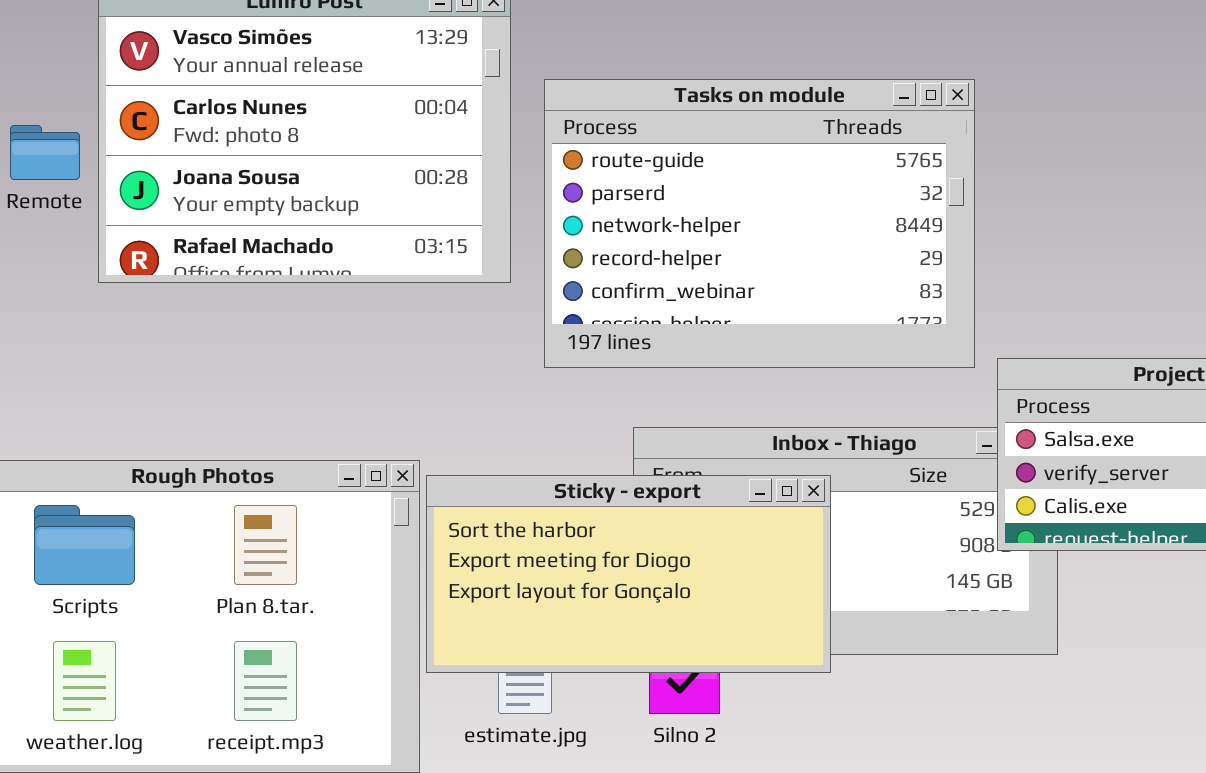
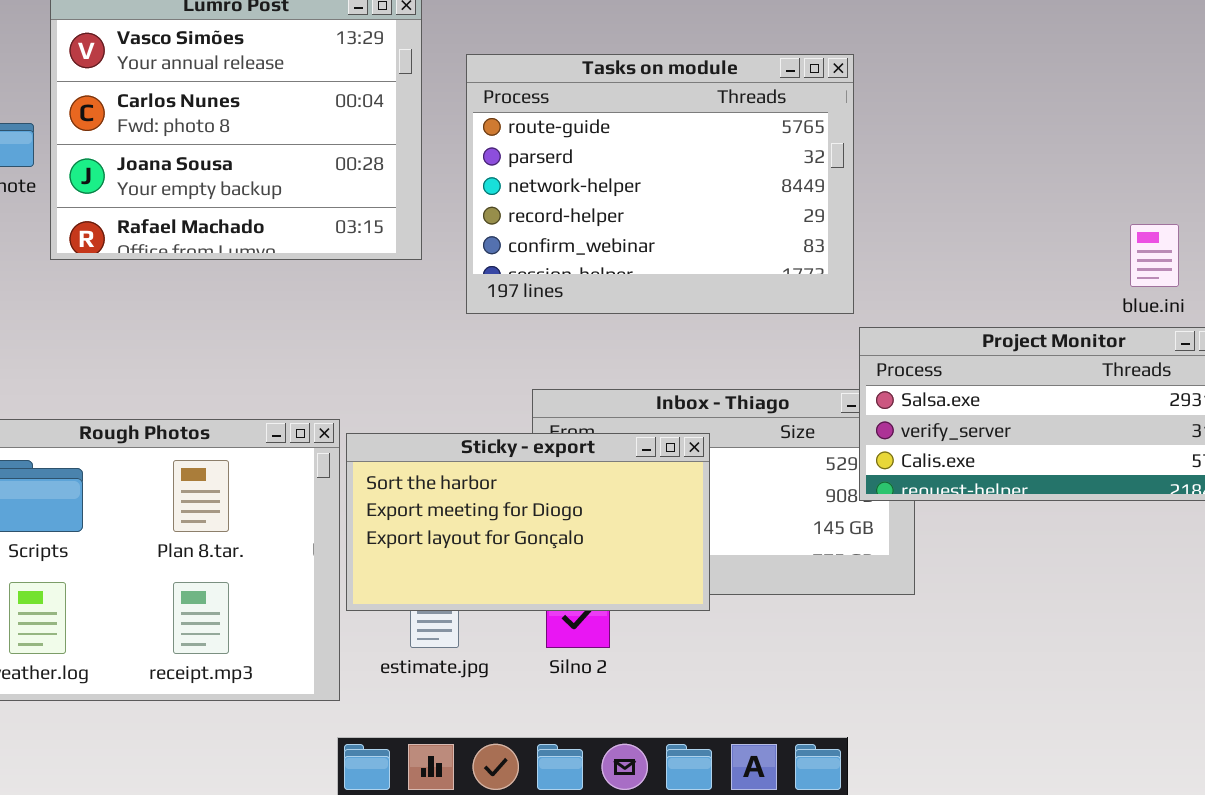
Tasks on module: [544,79,975,368] -> [466,54,854,314], moved

